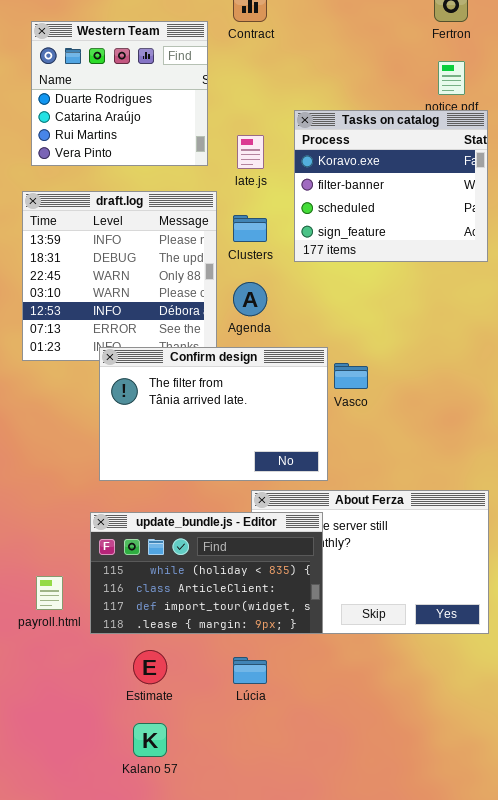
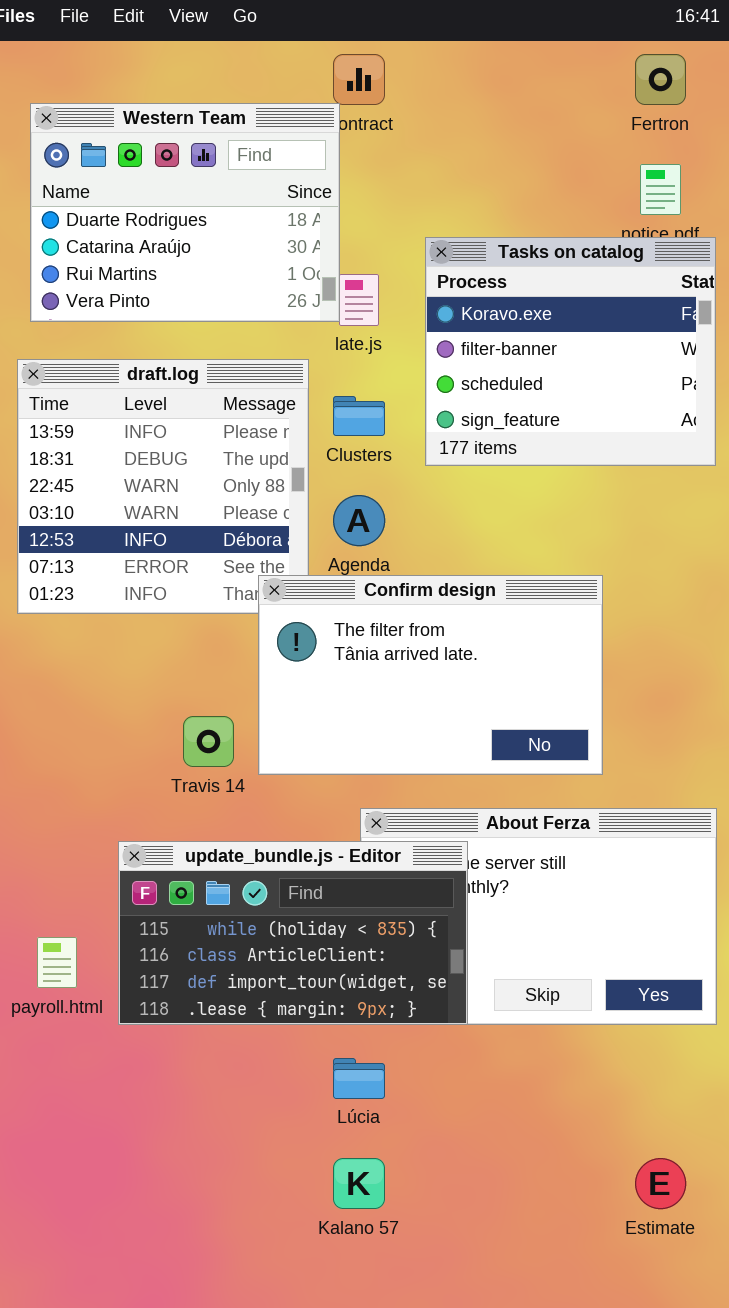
Western Team: [31,21,208,166] -> [30,103,340,322], resized
Confirm design: [99,347,328,481] -> [258,575,603,775], moved
Estimate: [133,650,167,684] -> [635,1158,686,1209], moved
Kalano 57: [133,723,167,757] -> [333,1158,385,1209], moved

